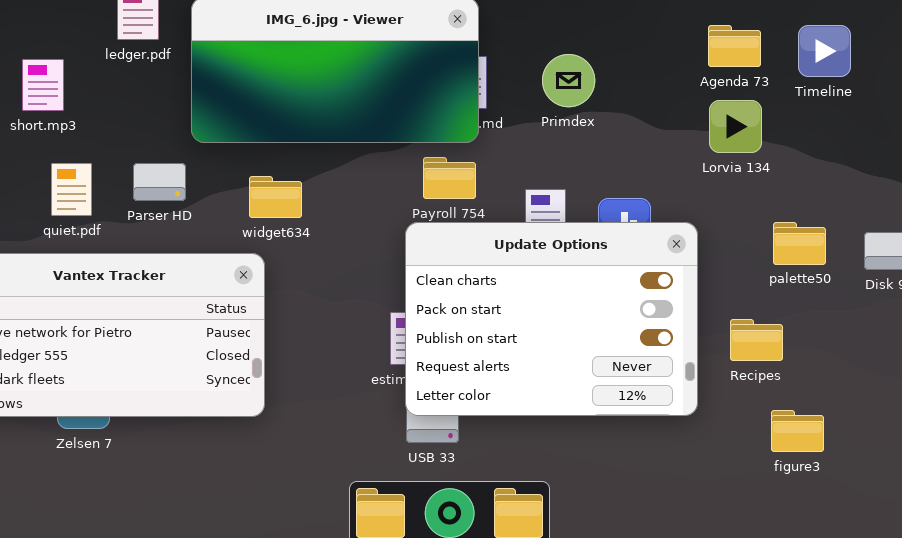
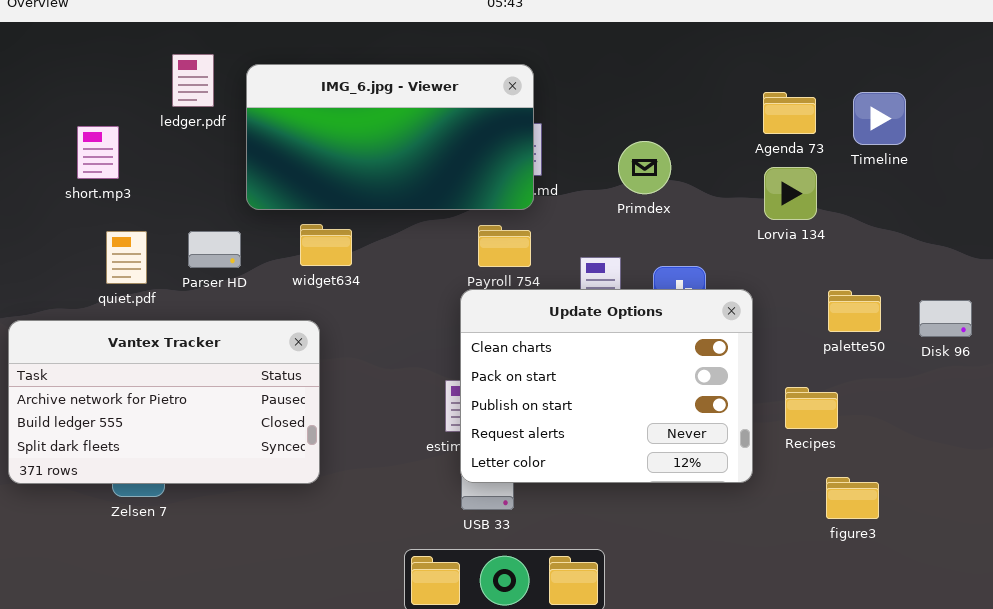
Primdex: [542,54,595,107] -> [618,141,671,194], moved
widget634: [249,176,302,218] -> [300,224,352,266], moved

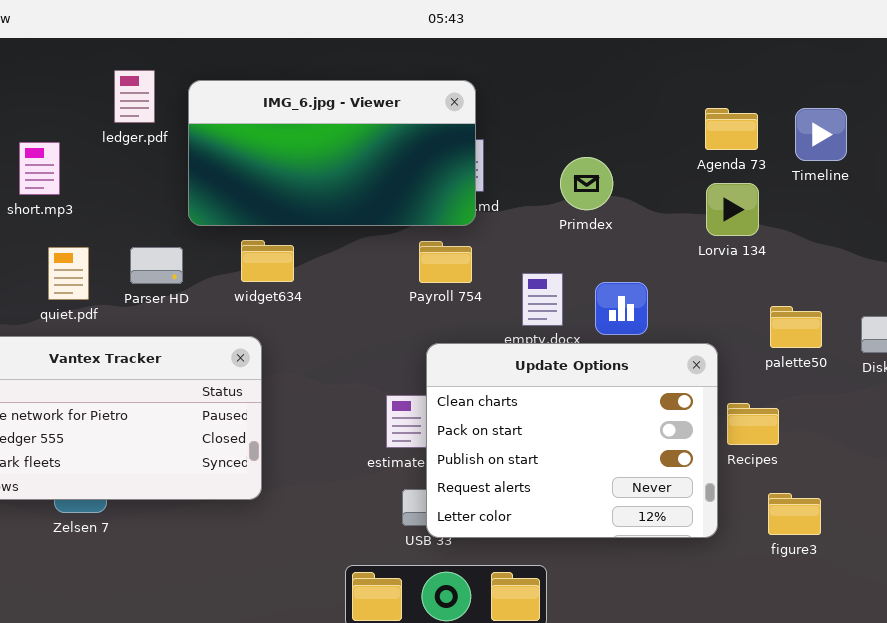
Update Options: [460,289,753,483] -> [426,343,718,538], moved

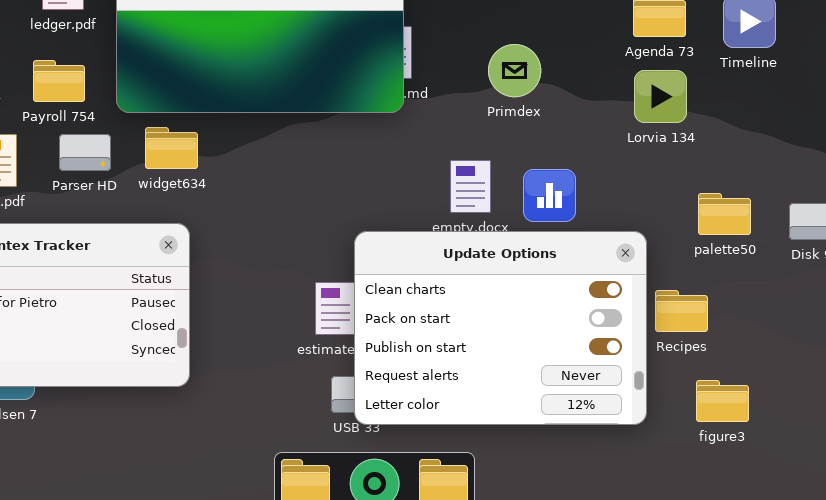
widget634: [241,240,294,282] -> [145,127,198,169], moved
Payroll 754: [419,241,472,283] -> [33,60,85,102], moved

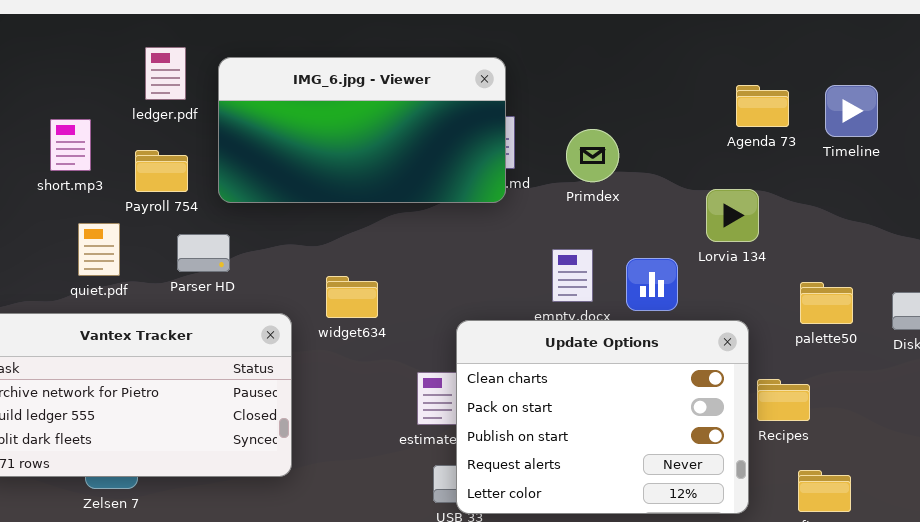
Primdex: [488,44,541,97] -> [566,129,619,182], moved
Lorvia 134: [634,70,687,123] -> [706,189,759,242], moved
widget634: [145,127,198,169] -> [326,276,378,318], moved
Parser HD: [59,134,111,171] -> [177,234,230,272], moved

